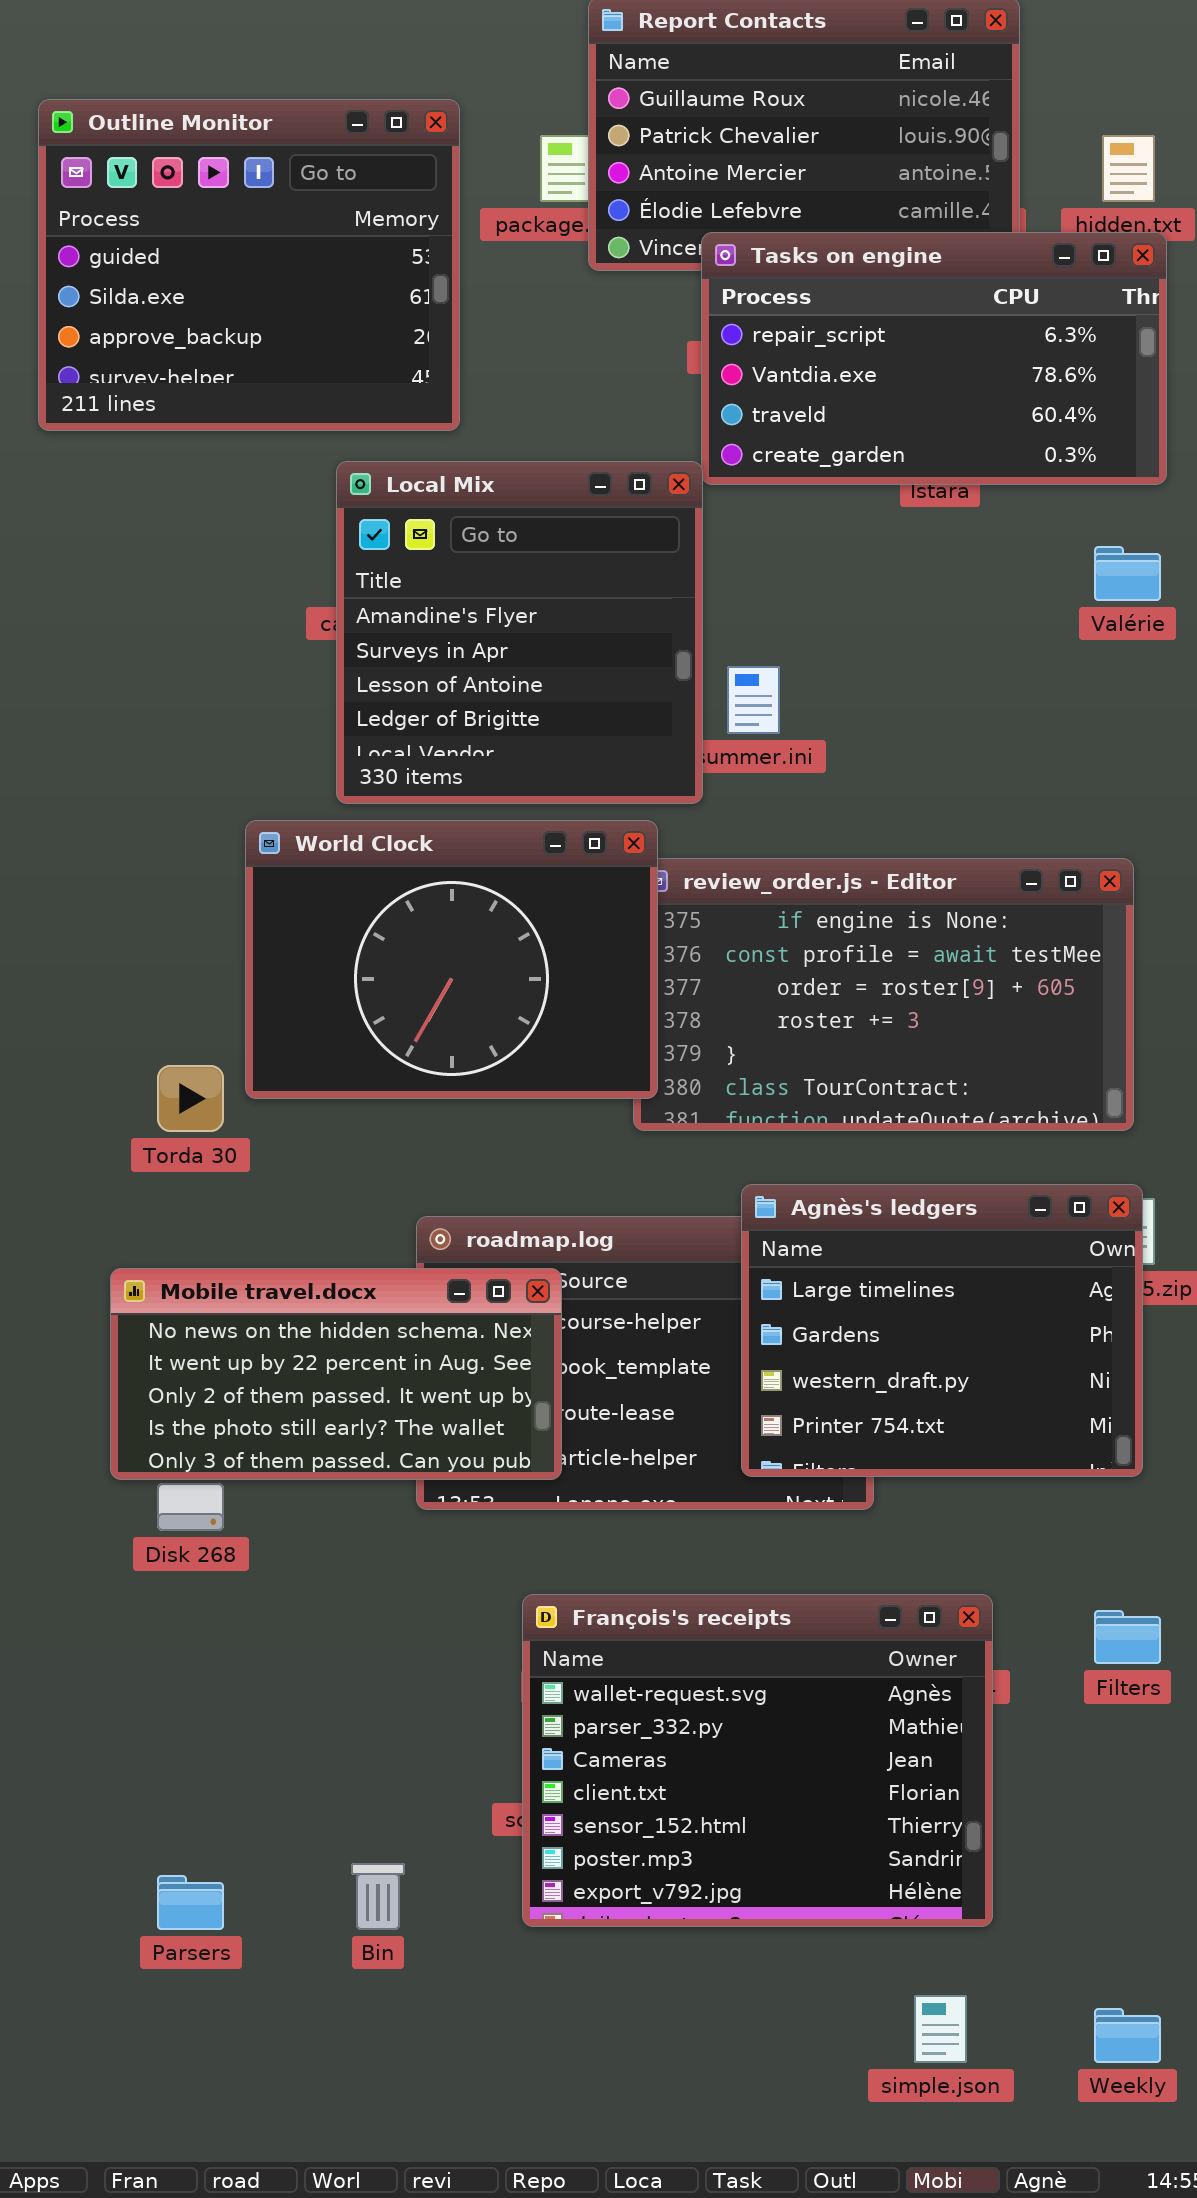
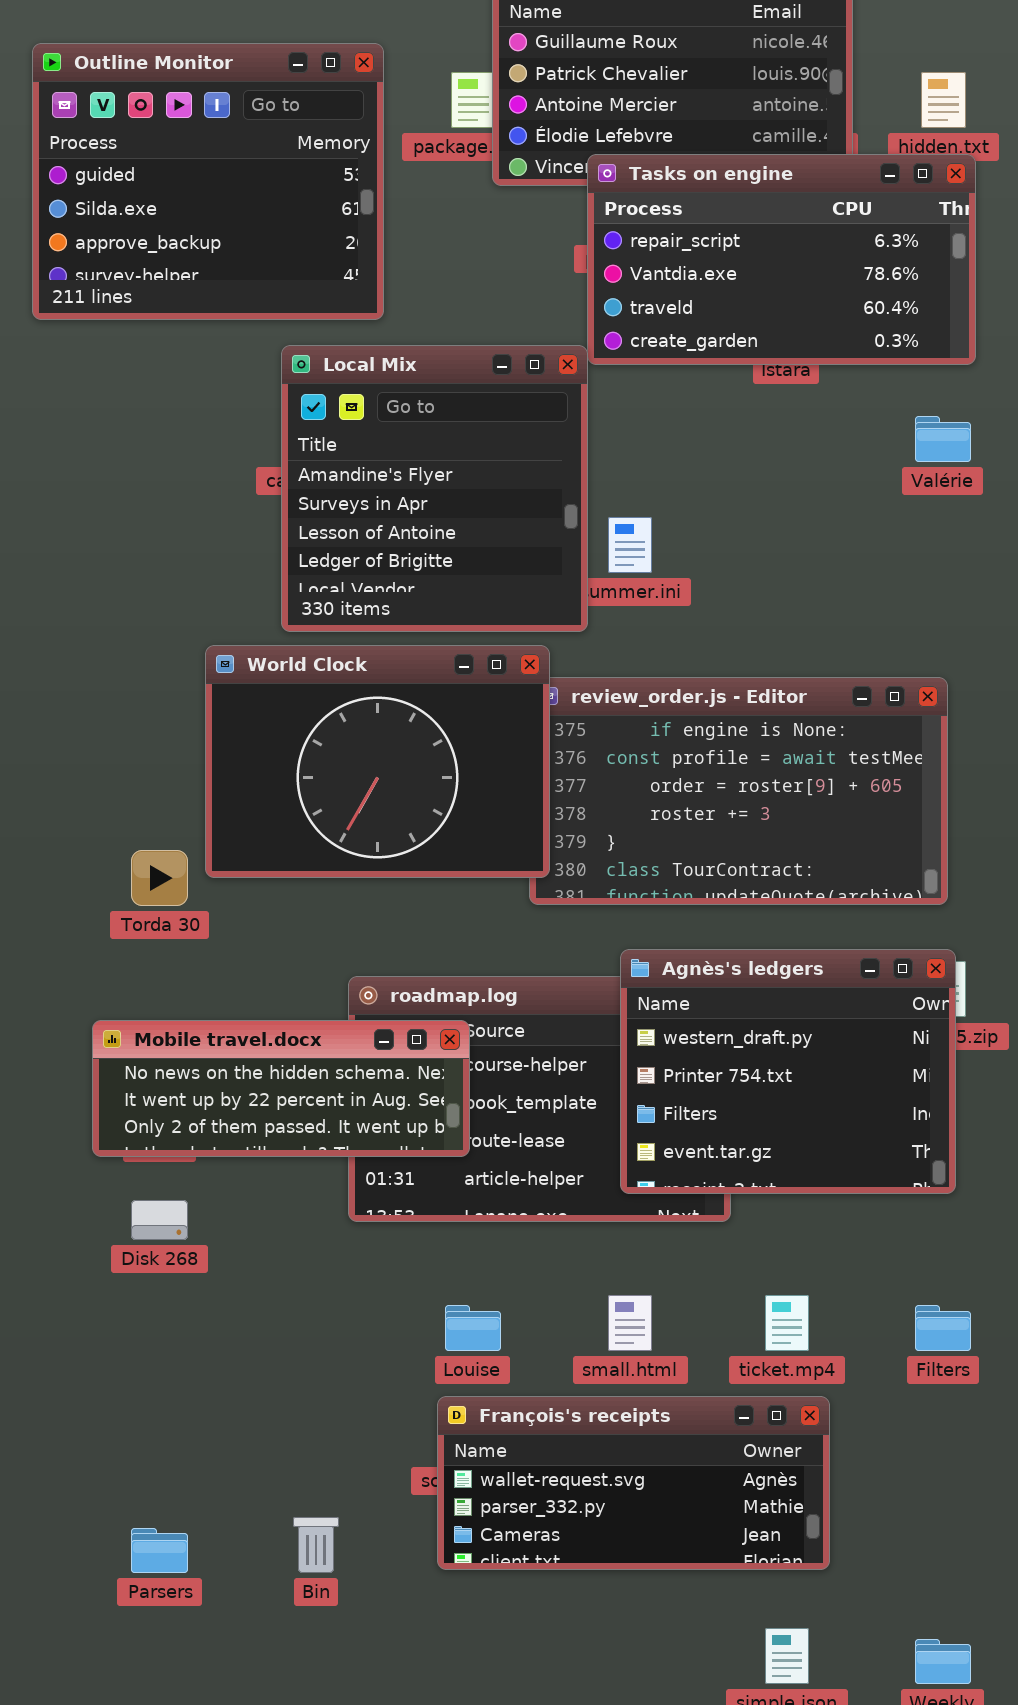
Agnès's ledgers: [741,1184,1143,1477] -> [620,949,956,1194], scrolled down 2 rows
Mobile travel.docx: [110,1268,562,1480] -> [92,1020,470,1157], resized
François's receipts: [522,1594,993,1927] -> [437,1396,830,1570], resized

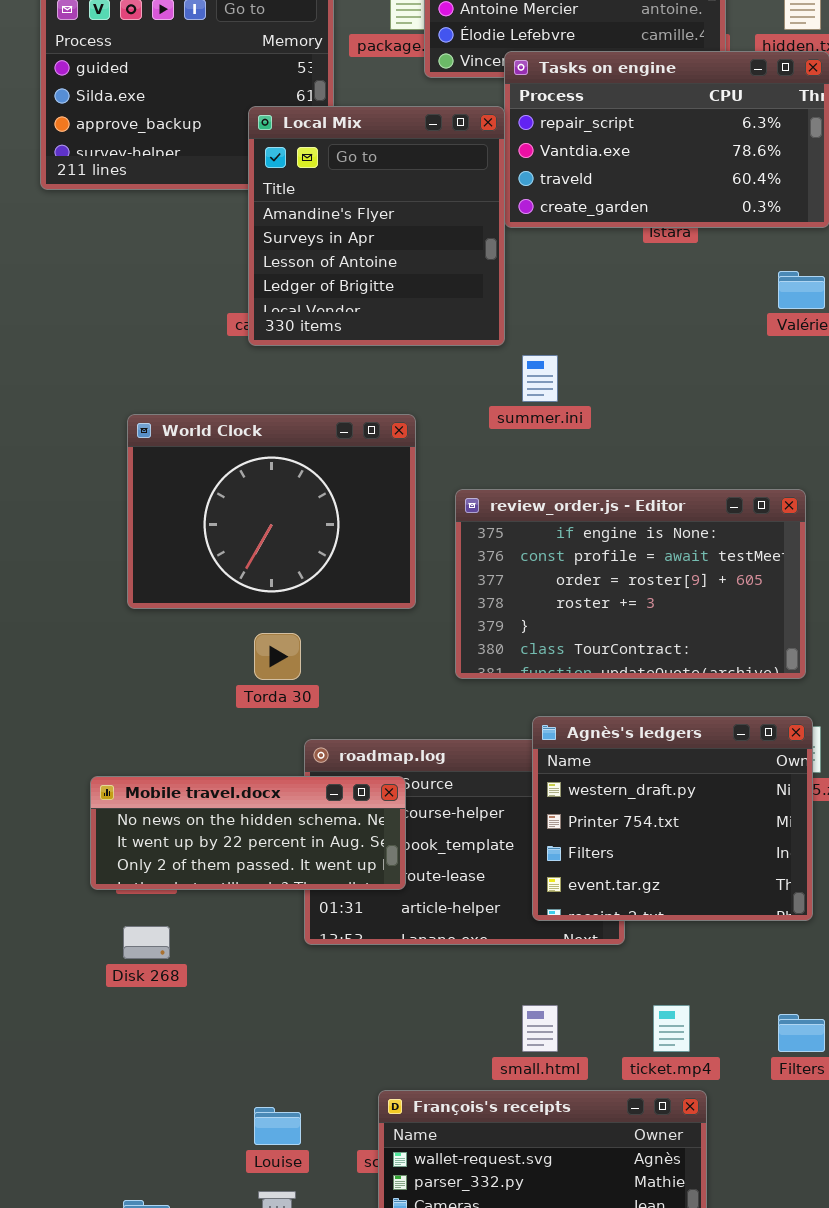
Local Mix: [281,345,588,632] -> [248,106,505,346], moved
World Clock: [205,645,550,878] -> [127,414,416,609], moved
Torda 30: [131,850,188,906] -> [254,633,301,680], moved
Louise: [445,1305,501,1351] -> [254,1107,301,1145], moved

